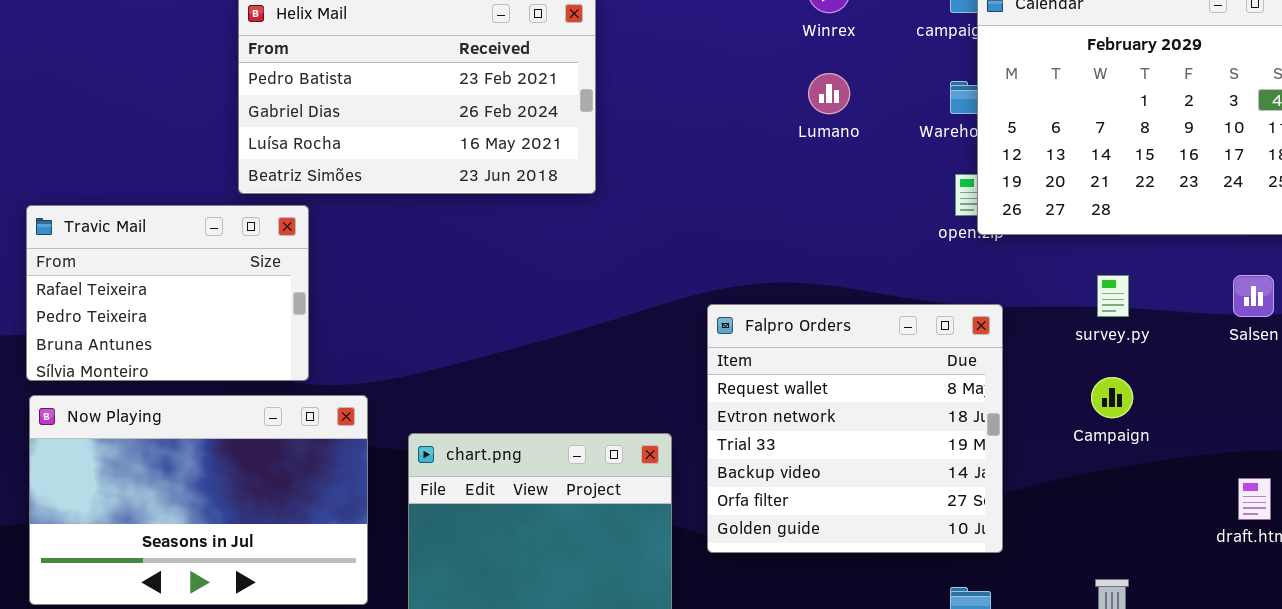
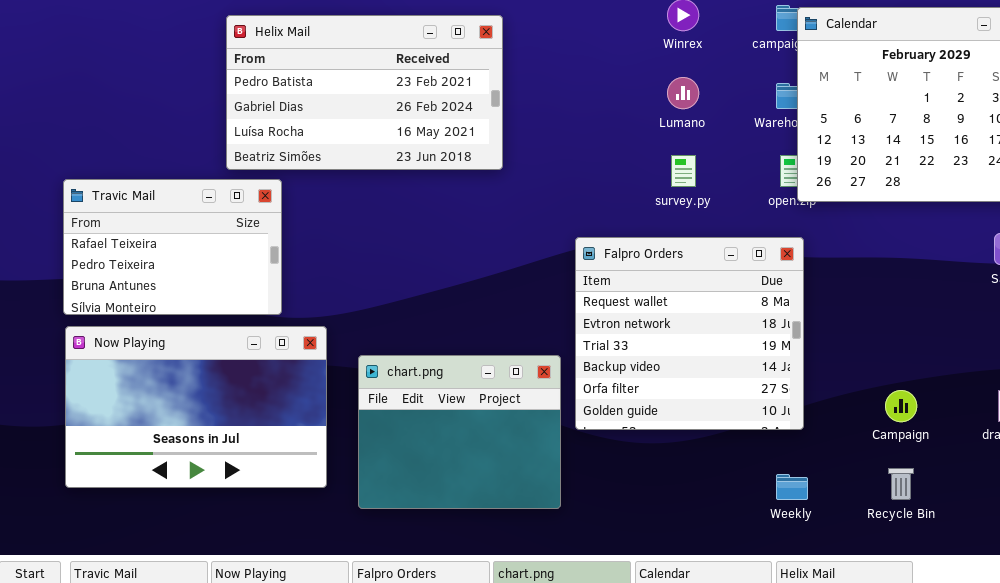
survey.py: [1097,275,1129,317] -> [671,155,696,187], moved
Falpro Orders: [707,304,1003,553] -> [575,237,804,430], moved
Campaign: [1091,377,1133,418] -> [885,390,917,422], moved

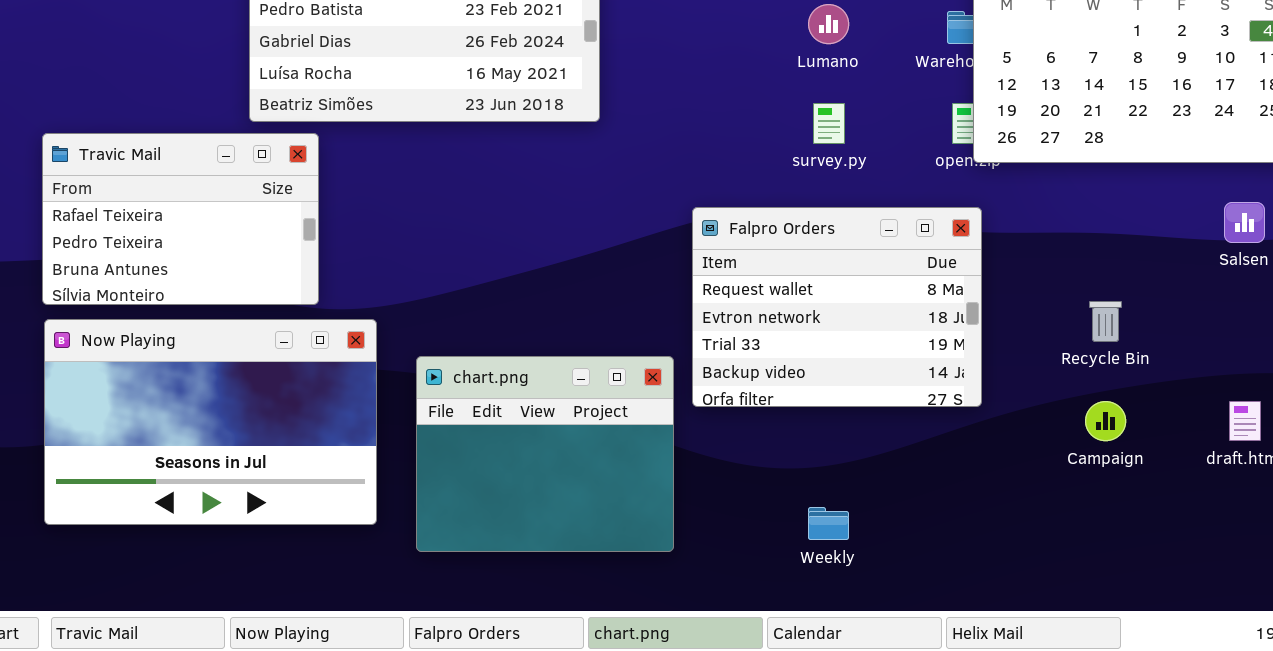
Falpro Orders: [575,237,804,430] -> [692,207,982,407], resized
Recycle Bin: [888,468,914,500] -> [1089,301,1122,342], moved
Weekly: [776,474,808,500] -> [808,507,849,540], moved

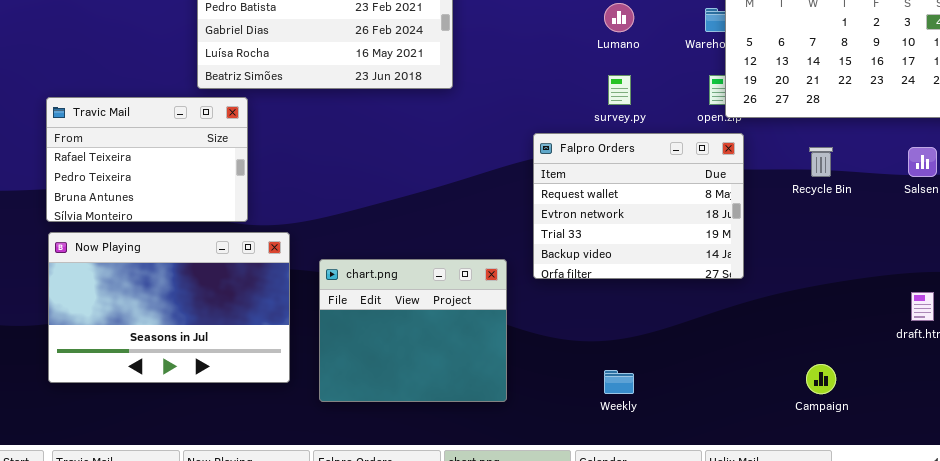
Falpro Orders: [692,207,982,407] -> [533,133,744,279], moved
Recycle Bin: [1089,301,1122,342] -> [809,147,833,177], moved
Campaign: [1085,401,1126,441] -> [806,364,836,394], moved

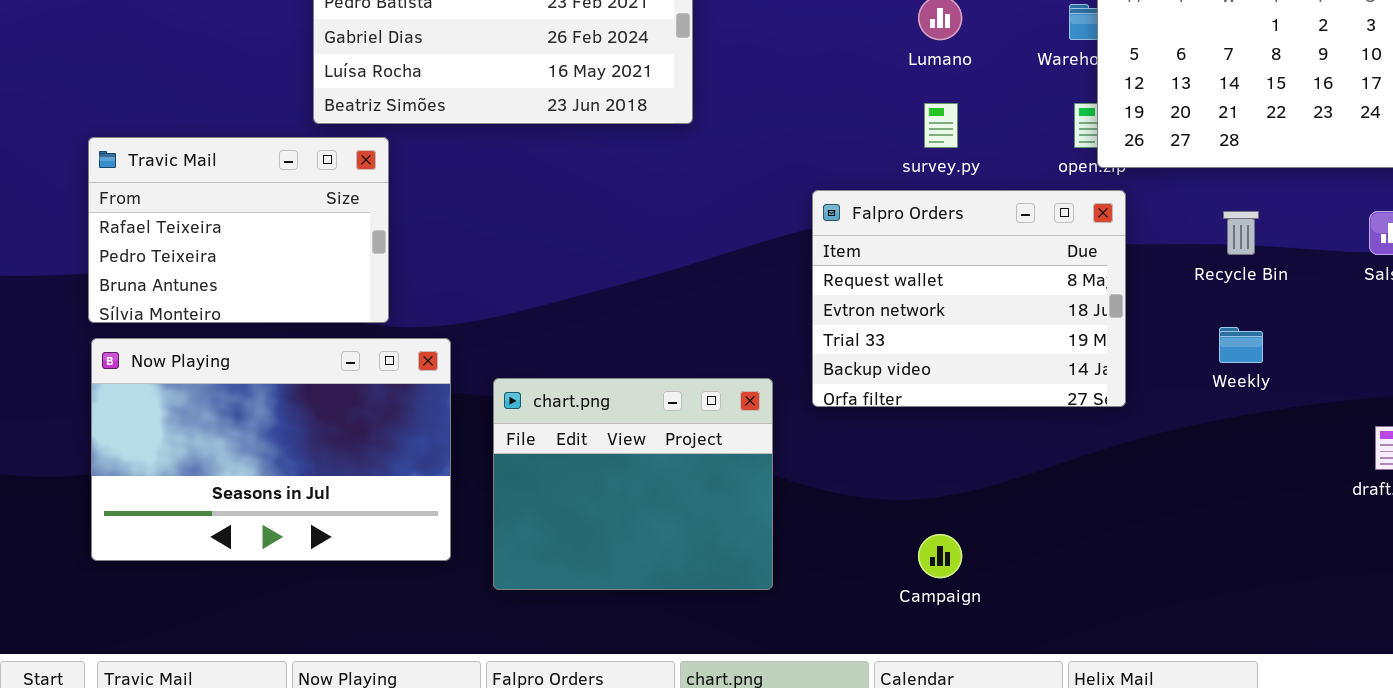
Campaign: [806,364,836,394] -> [918,534,962,578], moved
Weekly: [604,370,634,394] -> [1219,327,1263,363], moved

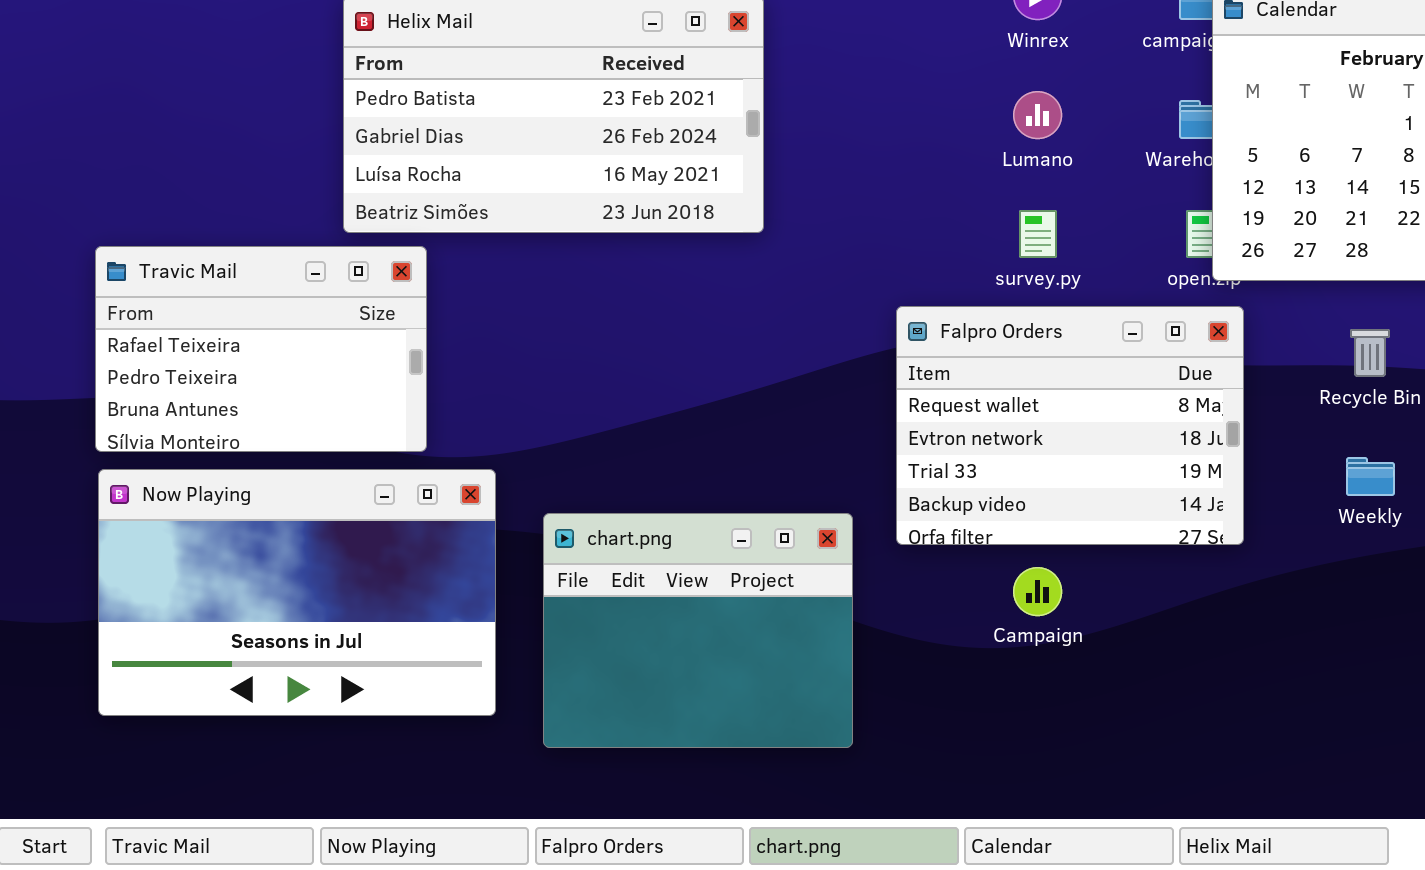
Campaign: [918,534,962,578] -> [1013,567,1062,616], moved

